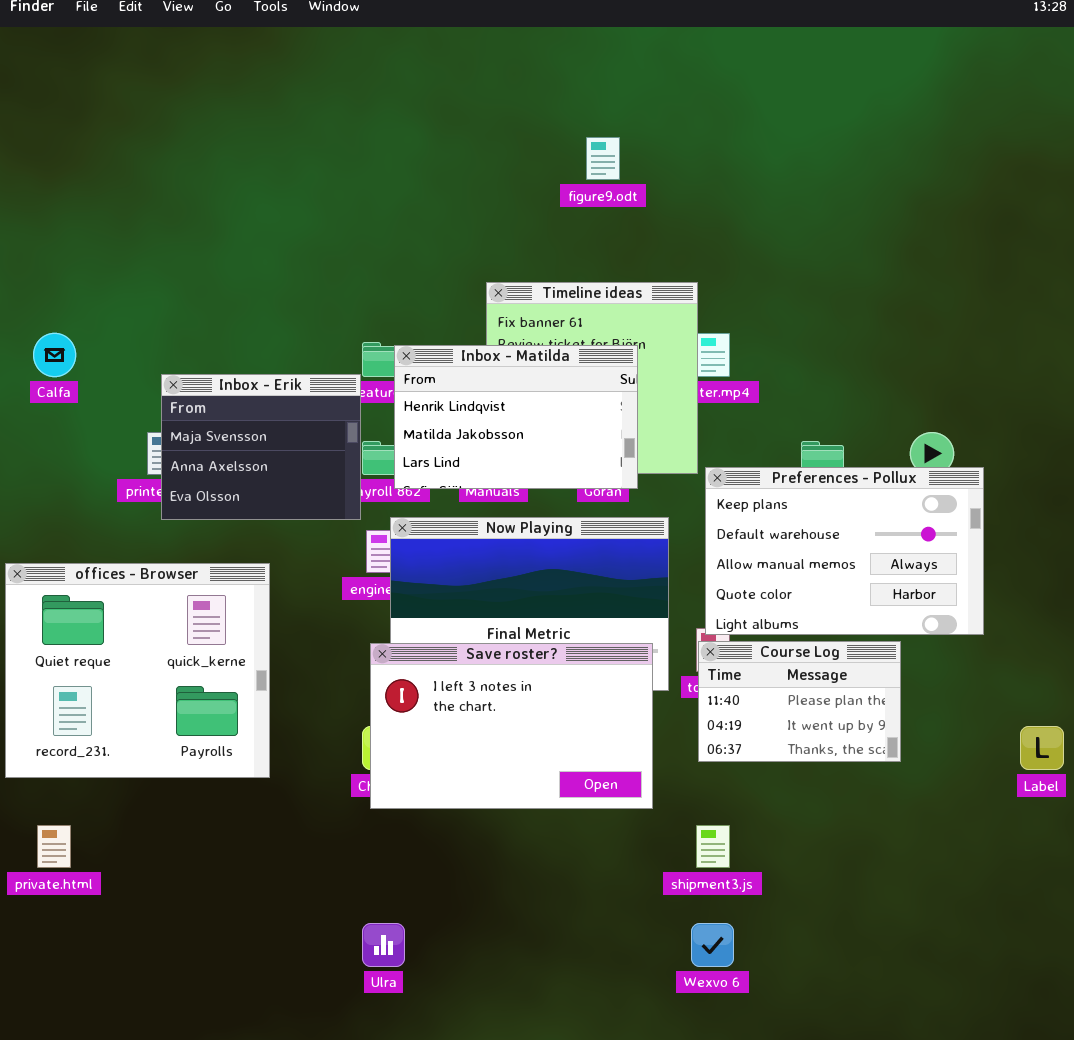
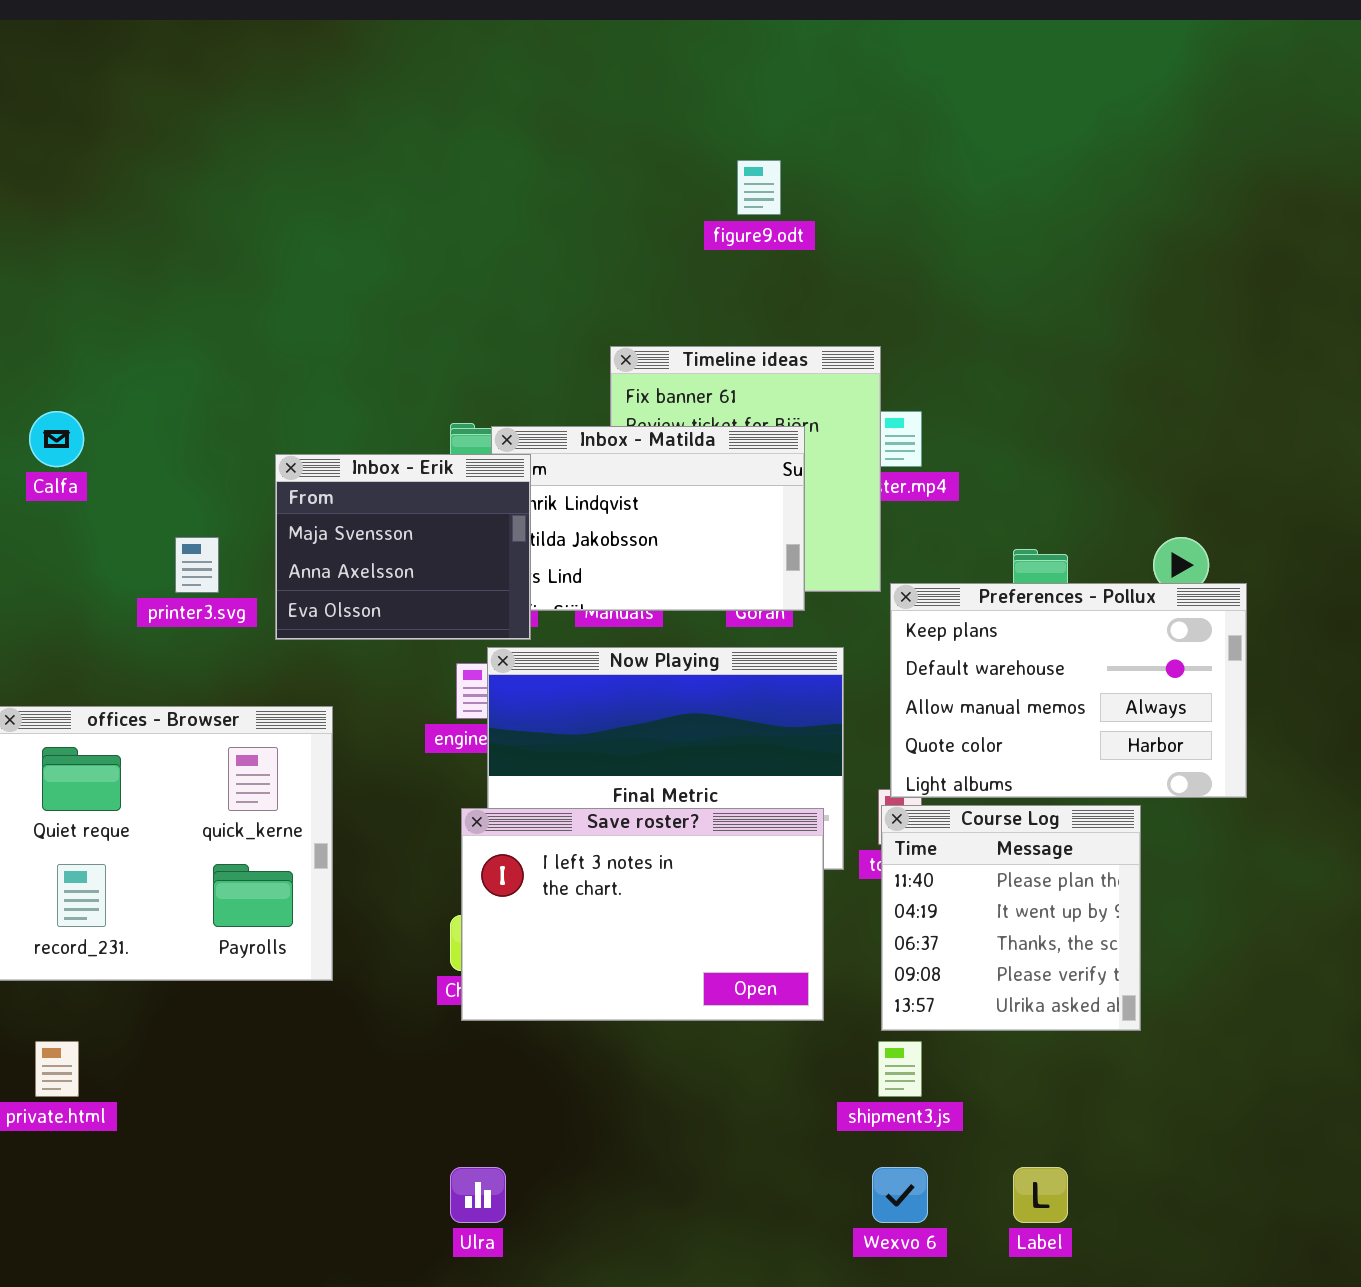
Inbox - Erik: [161,374,361,520] -> [275,454,531,640], moved
Course Log: [698,641,901,762] -> [881,805,1141,1031], resized
Label: [1020,726,1064,770] -> [1013,1167,1068,1223], moved

